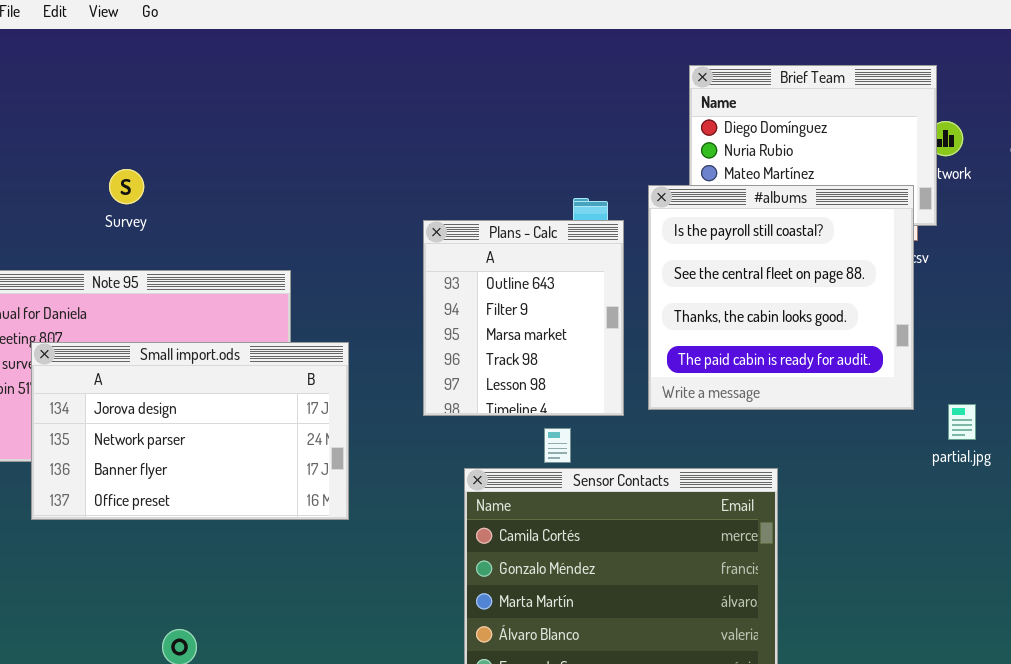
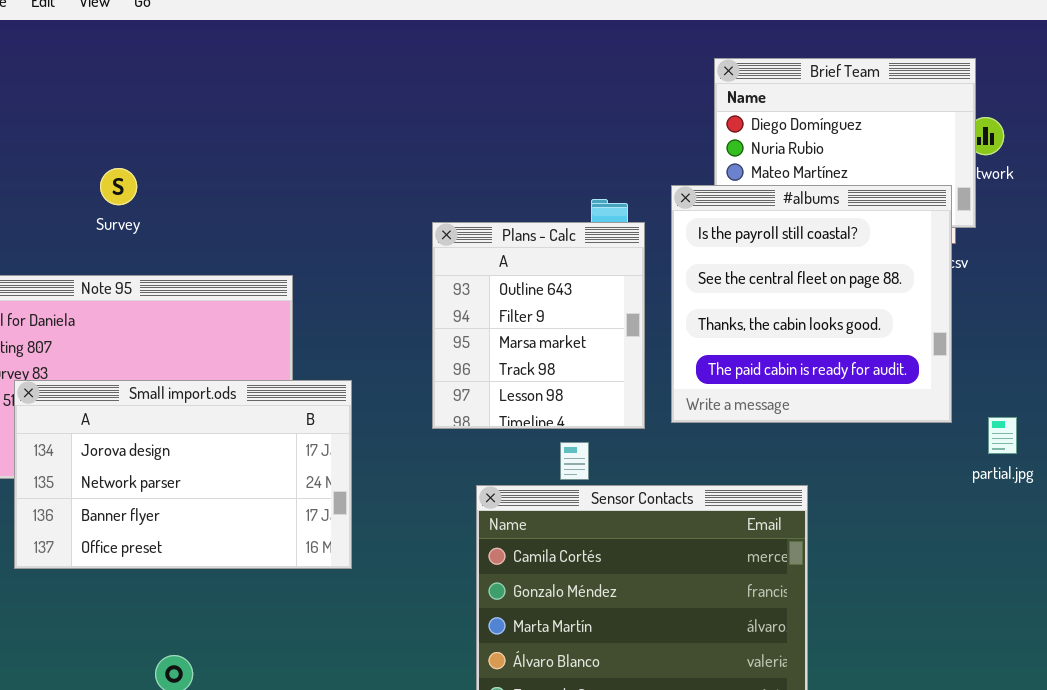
Small import.ods: [31,342,349,520] -> [14,380,352,569], moved

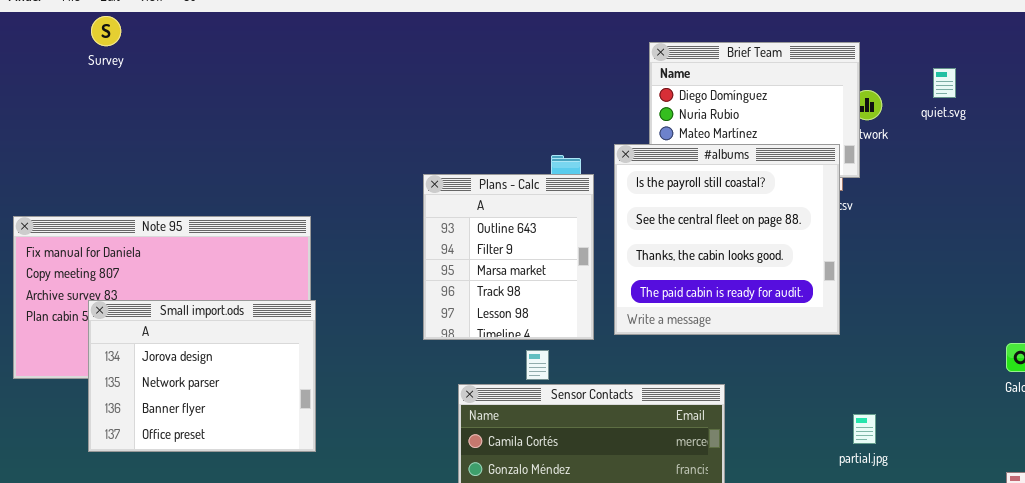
Survey: [100,168,137,205] -> [91,16,121,46], moved
Small import.ods: [14,380,352,569] -> [88,300,316,452], resized
partial.jpg: [988,417,1017,454] -> [853,414,876,444], moved

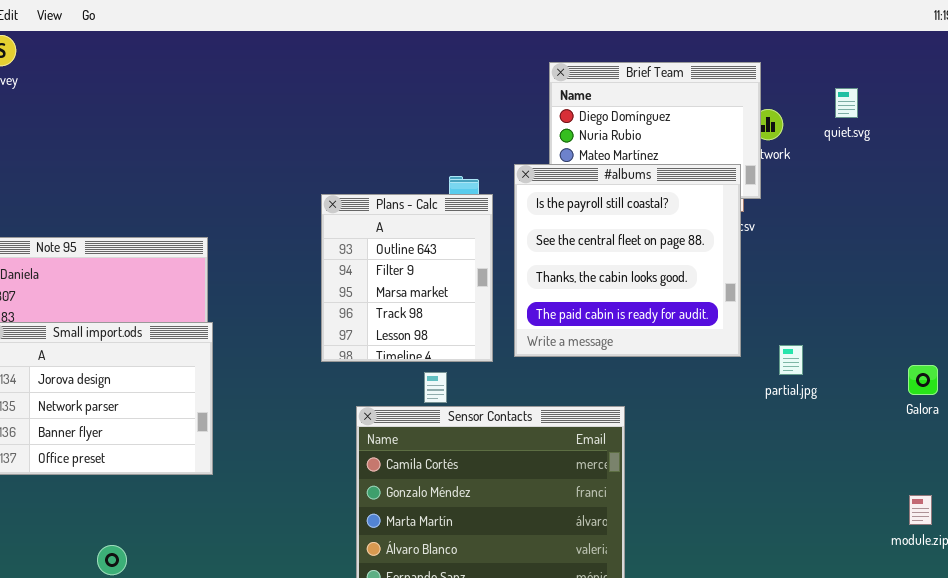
partial.jpg: [853,414,876,444] -> [779,345,803,375], moved

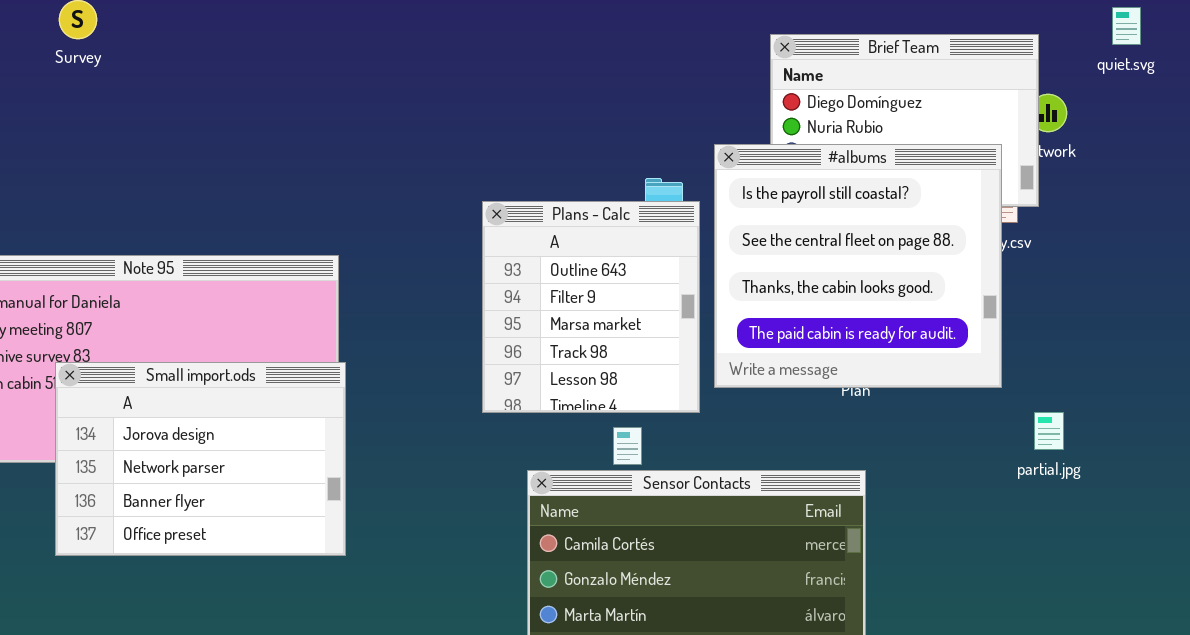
quiet.svg: [835,88,858,118] -> [1112,7,1141,45], moved
#albums: [514,164,741,357] -> [714,144,1002,388], moved
partial.jpg: [779,345,803,375] -> [1034,412,1064,450], moved

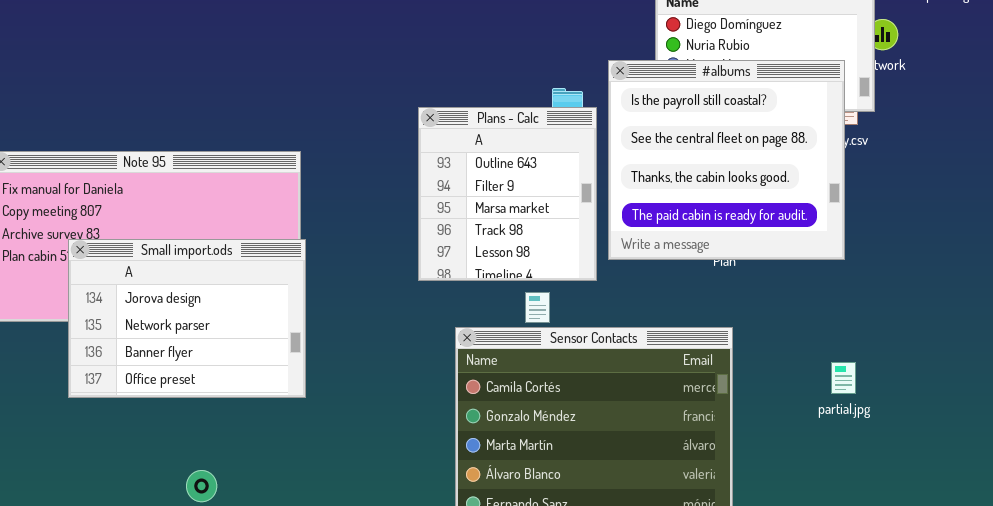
partial.jpg: [1034,412,1064,450] -> [831,362,856,394], moved

